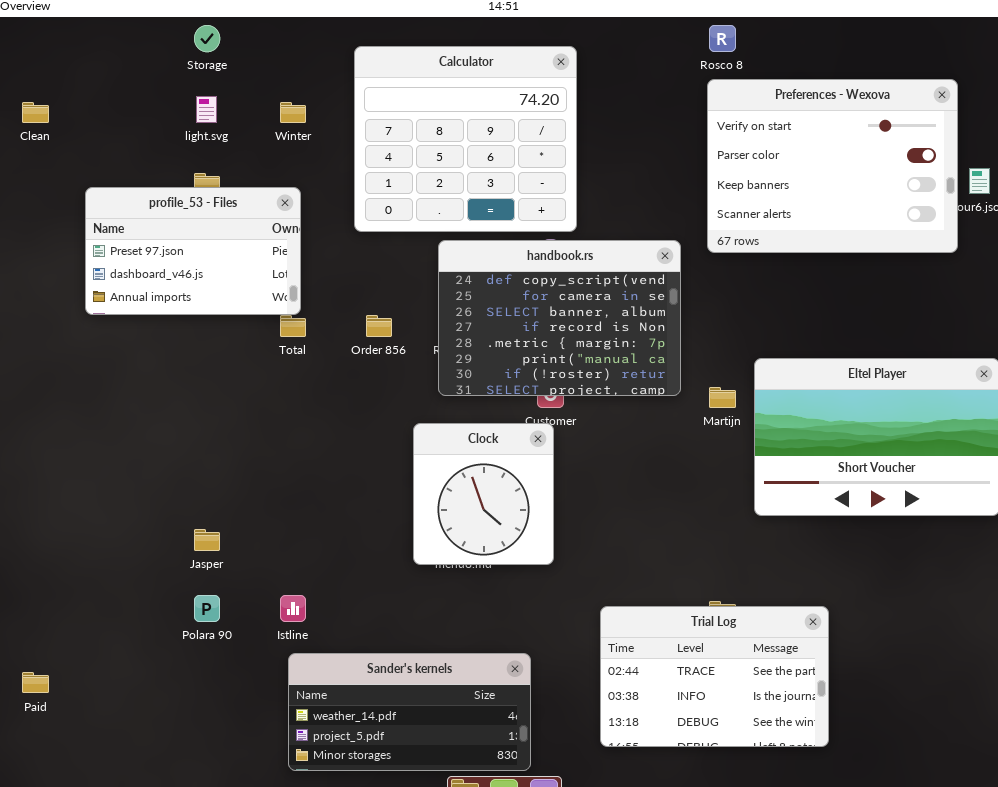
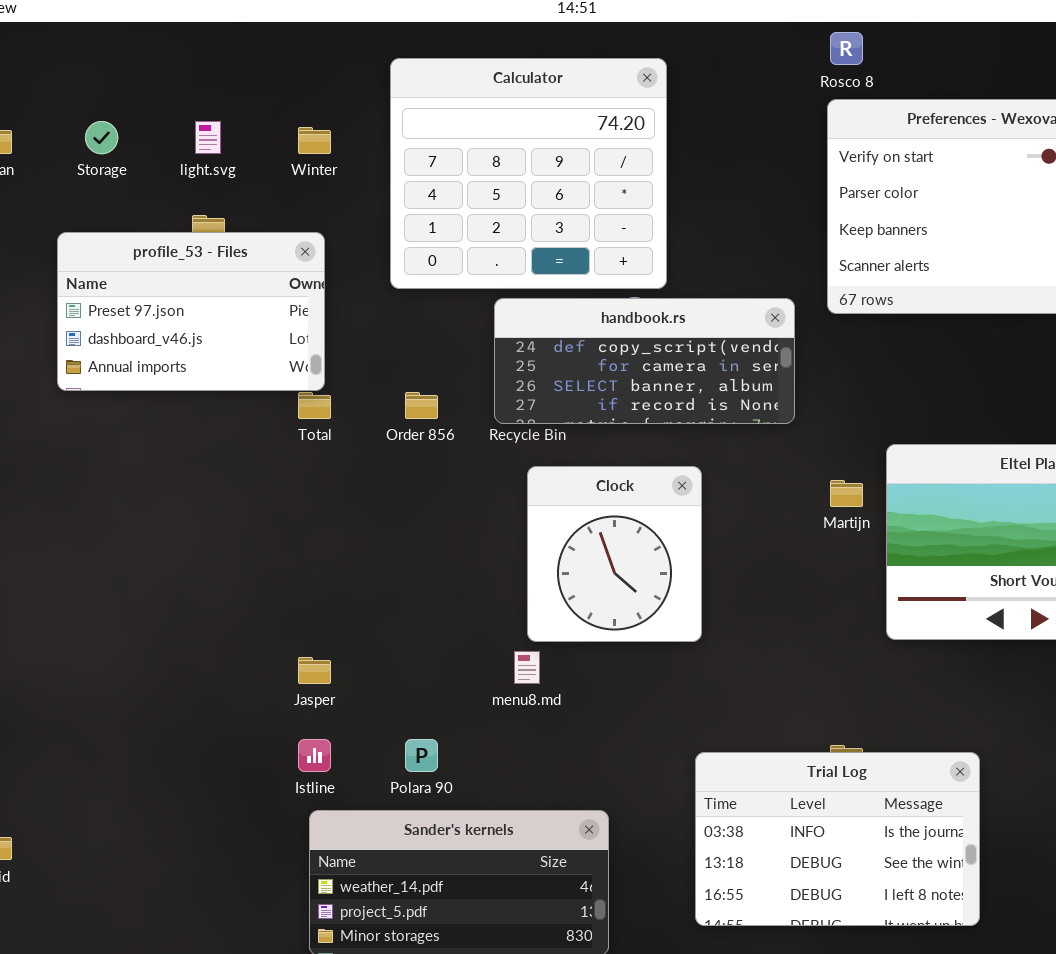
Storage: [194,25,220,52] -> [85,121,118,154], moved
handbook.rs: [438,240,681,396] -> [494,298,795,424], resized
Clock: [413,423,554,565] -> [527,466,702,642], moved
Jasper: [194,529,220,551] -> [298,657,331,684], moved
Polara 90: [194,595,220,622] -> [405,739,438,772], moved
Trial Log: [600,606,829,747] -> [695,752,980,926], scrolled down 1 row

